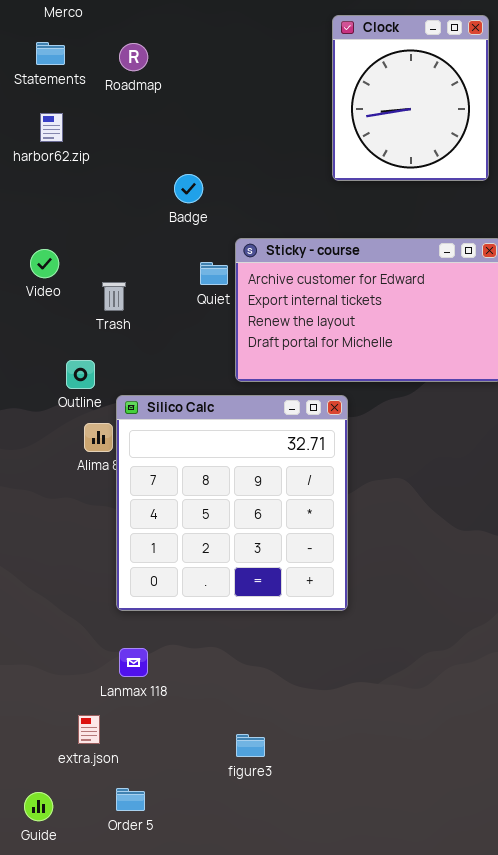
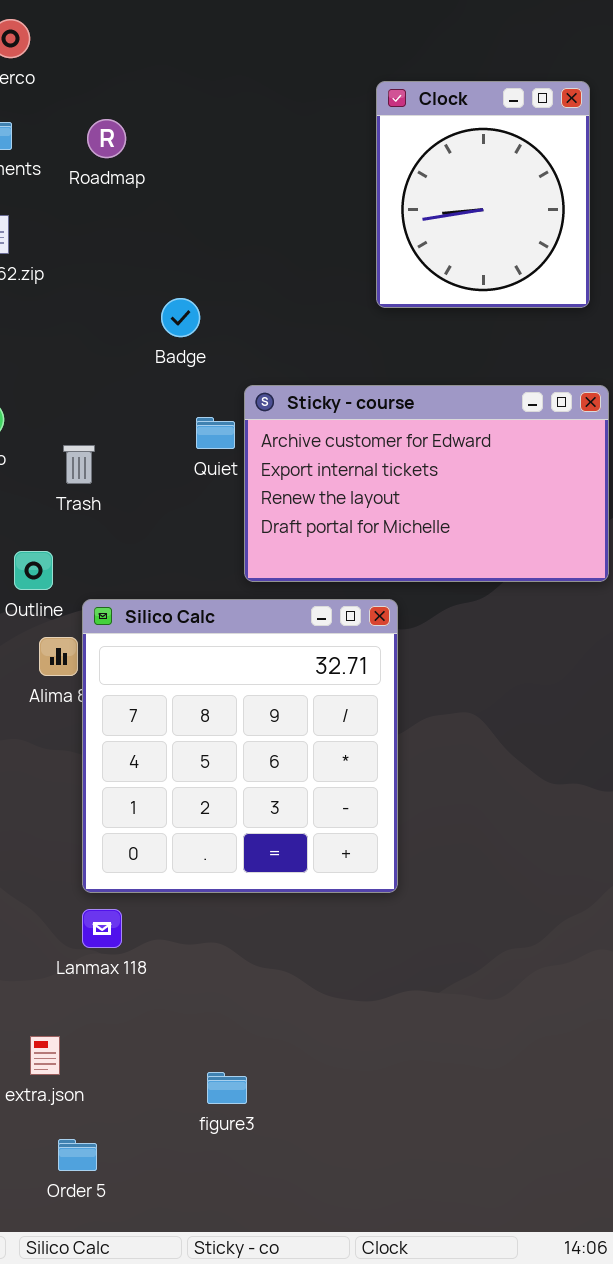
Lanmax 118: [119,648,148,677] -> [82,909,122,948], moved
figure3: [236,734,265,757] -> [207,1072,247,1104], moved
Order 5: [116,788,145,811] -> [58,1139,97,1171], moved

